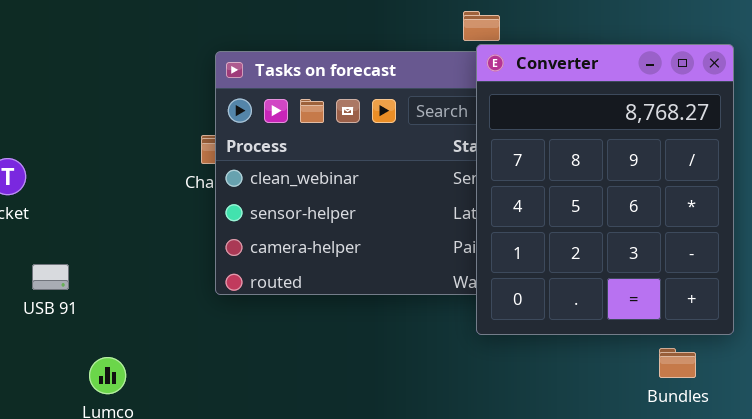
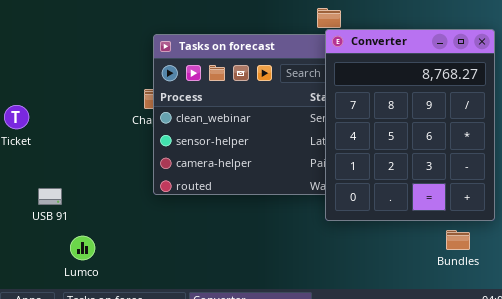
USB 91: [32,264,69,290] -> [38,188,62,205], moved

